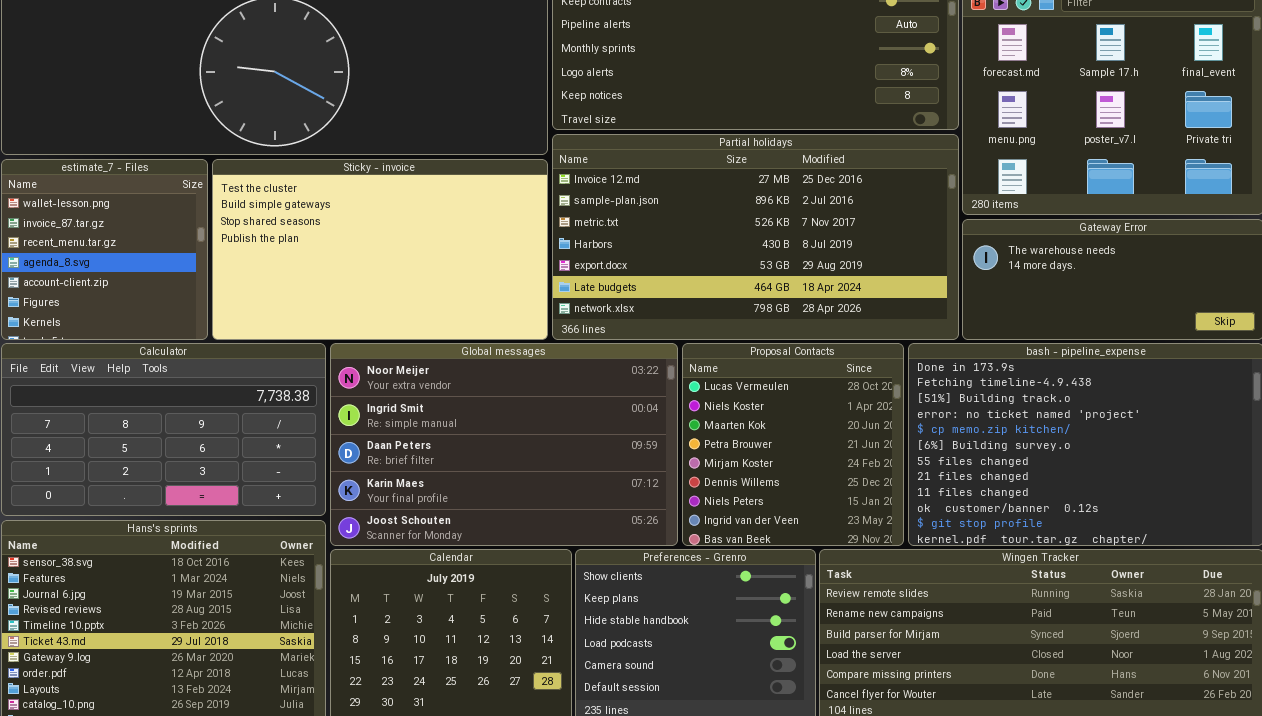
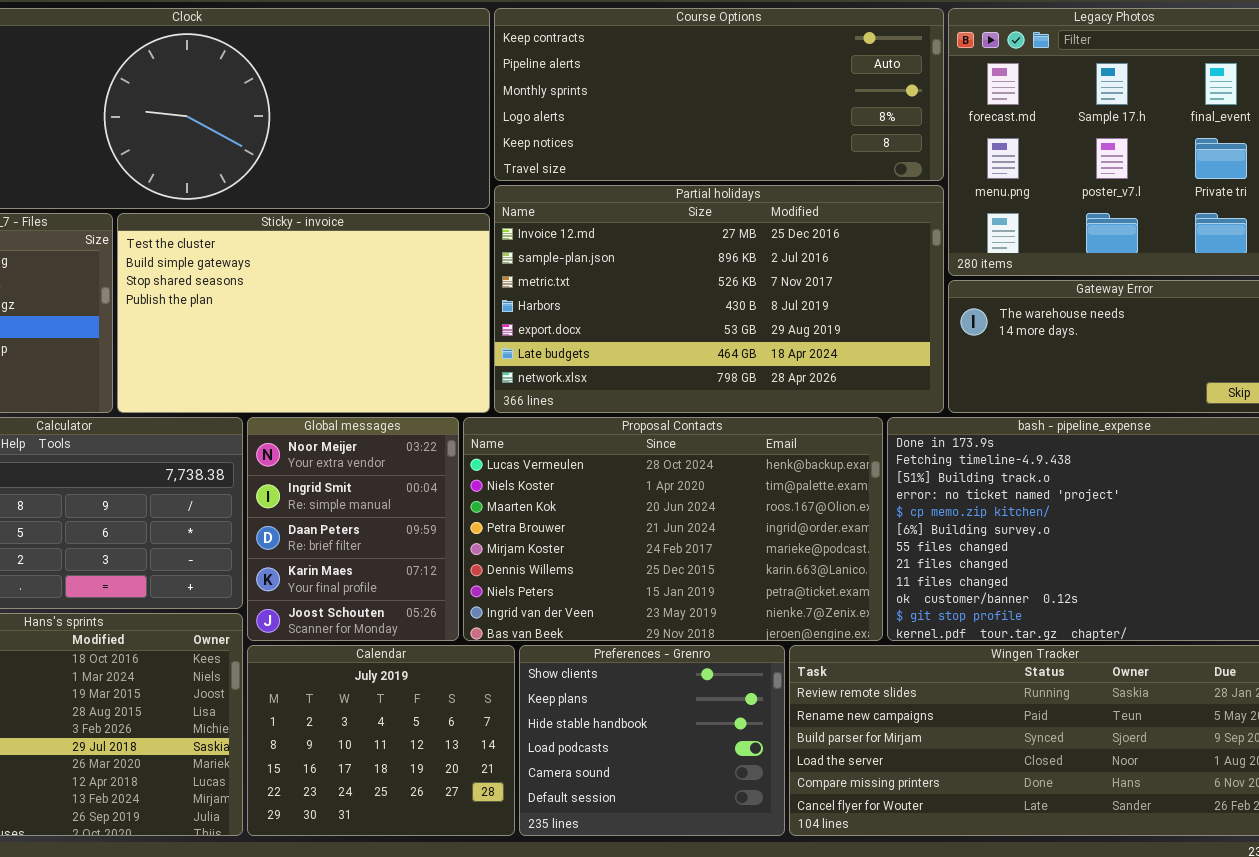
Global messages: [330,343,678,546] -> [247,417,459,641], resized
Proposal Contacts: [682,343,904,546] -> [463,417,883,641], resized

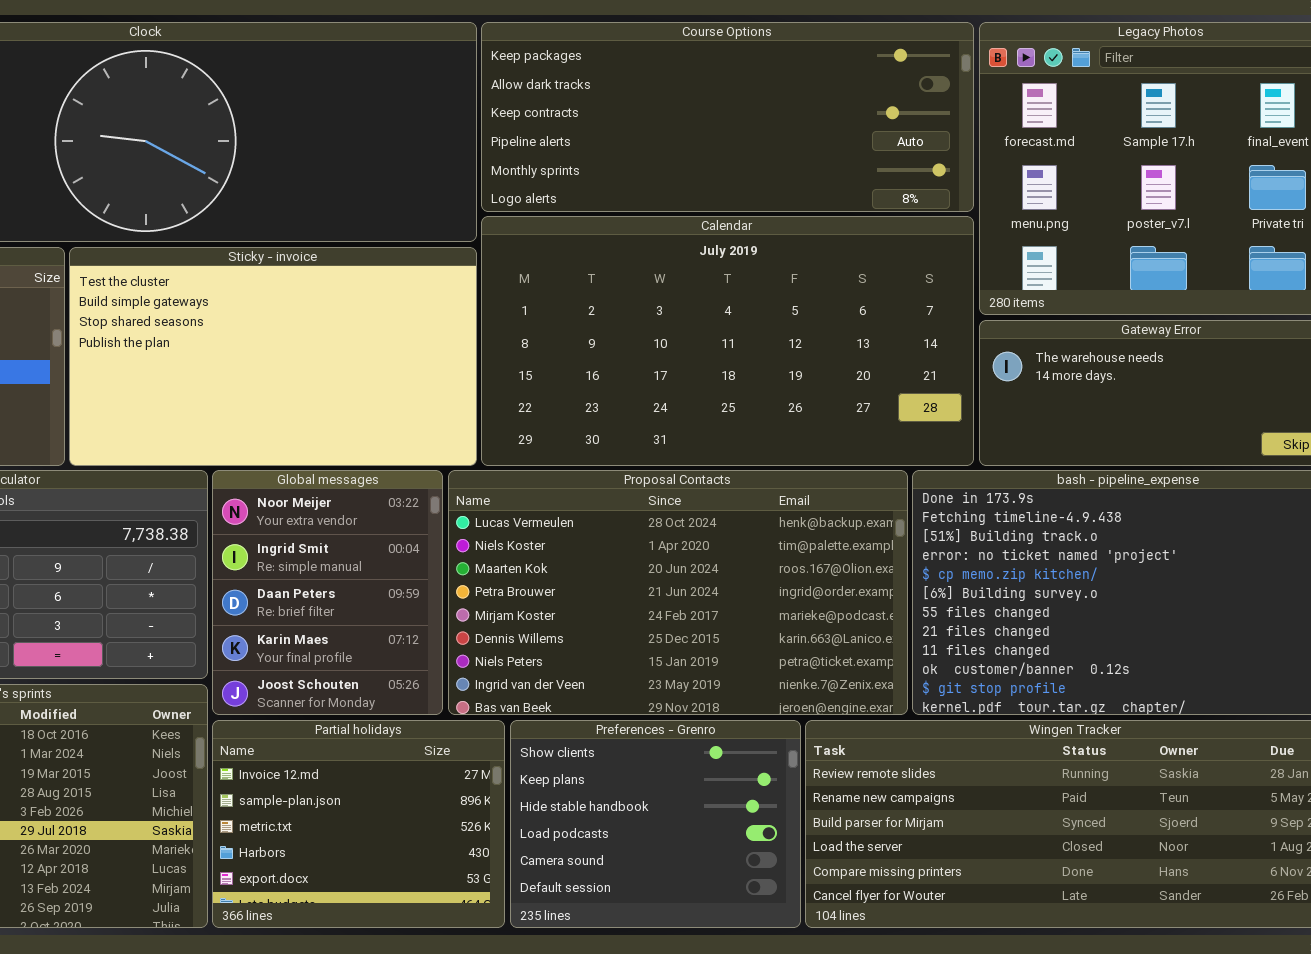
Course Options: [494,8,944,181] -> [481,22,974,212], scrolled up 2 rows
Partial holidays: [494,185,944,413] -> [212,720,505,928], moved, resized
Calendar: [247,645,515,836] -> [481,216,974,466], moved, resized

